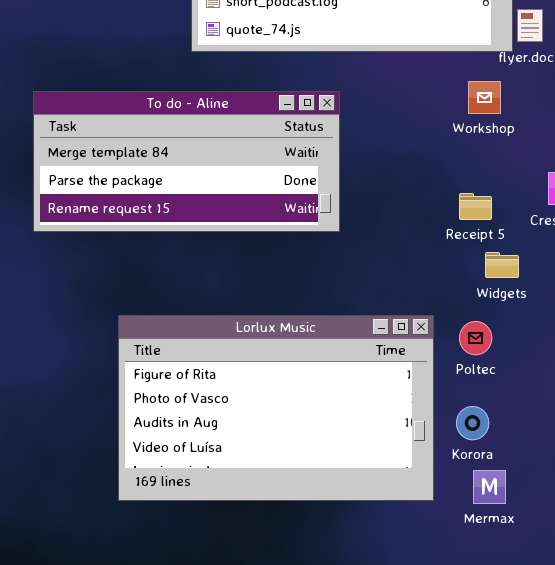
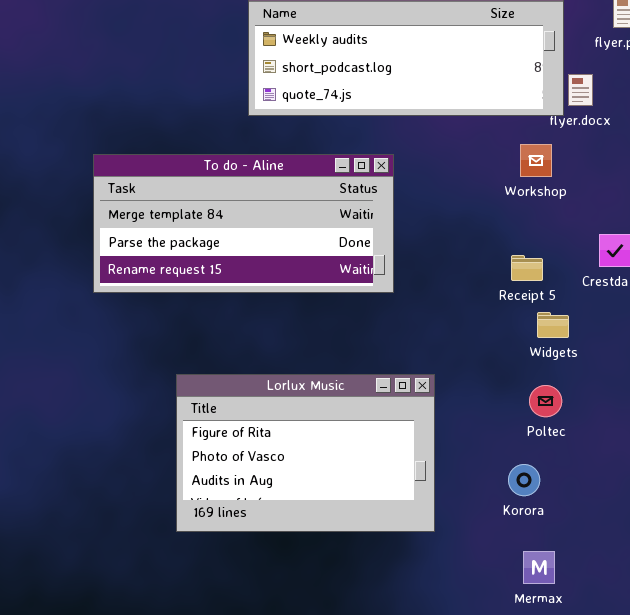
Lorlux Music: [118,315,434,501] -> [176,374,435,532], resized
Poltec: [459,321,492,355] -> [529,385,562,417], moved
Mermax: [473,470,506,504] -> [523,551,555,584], moved

